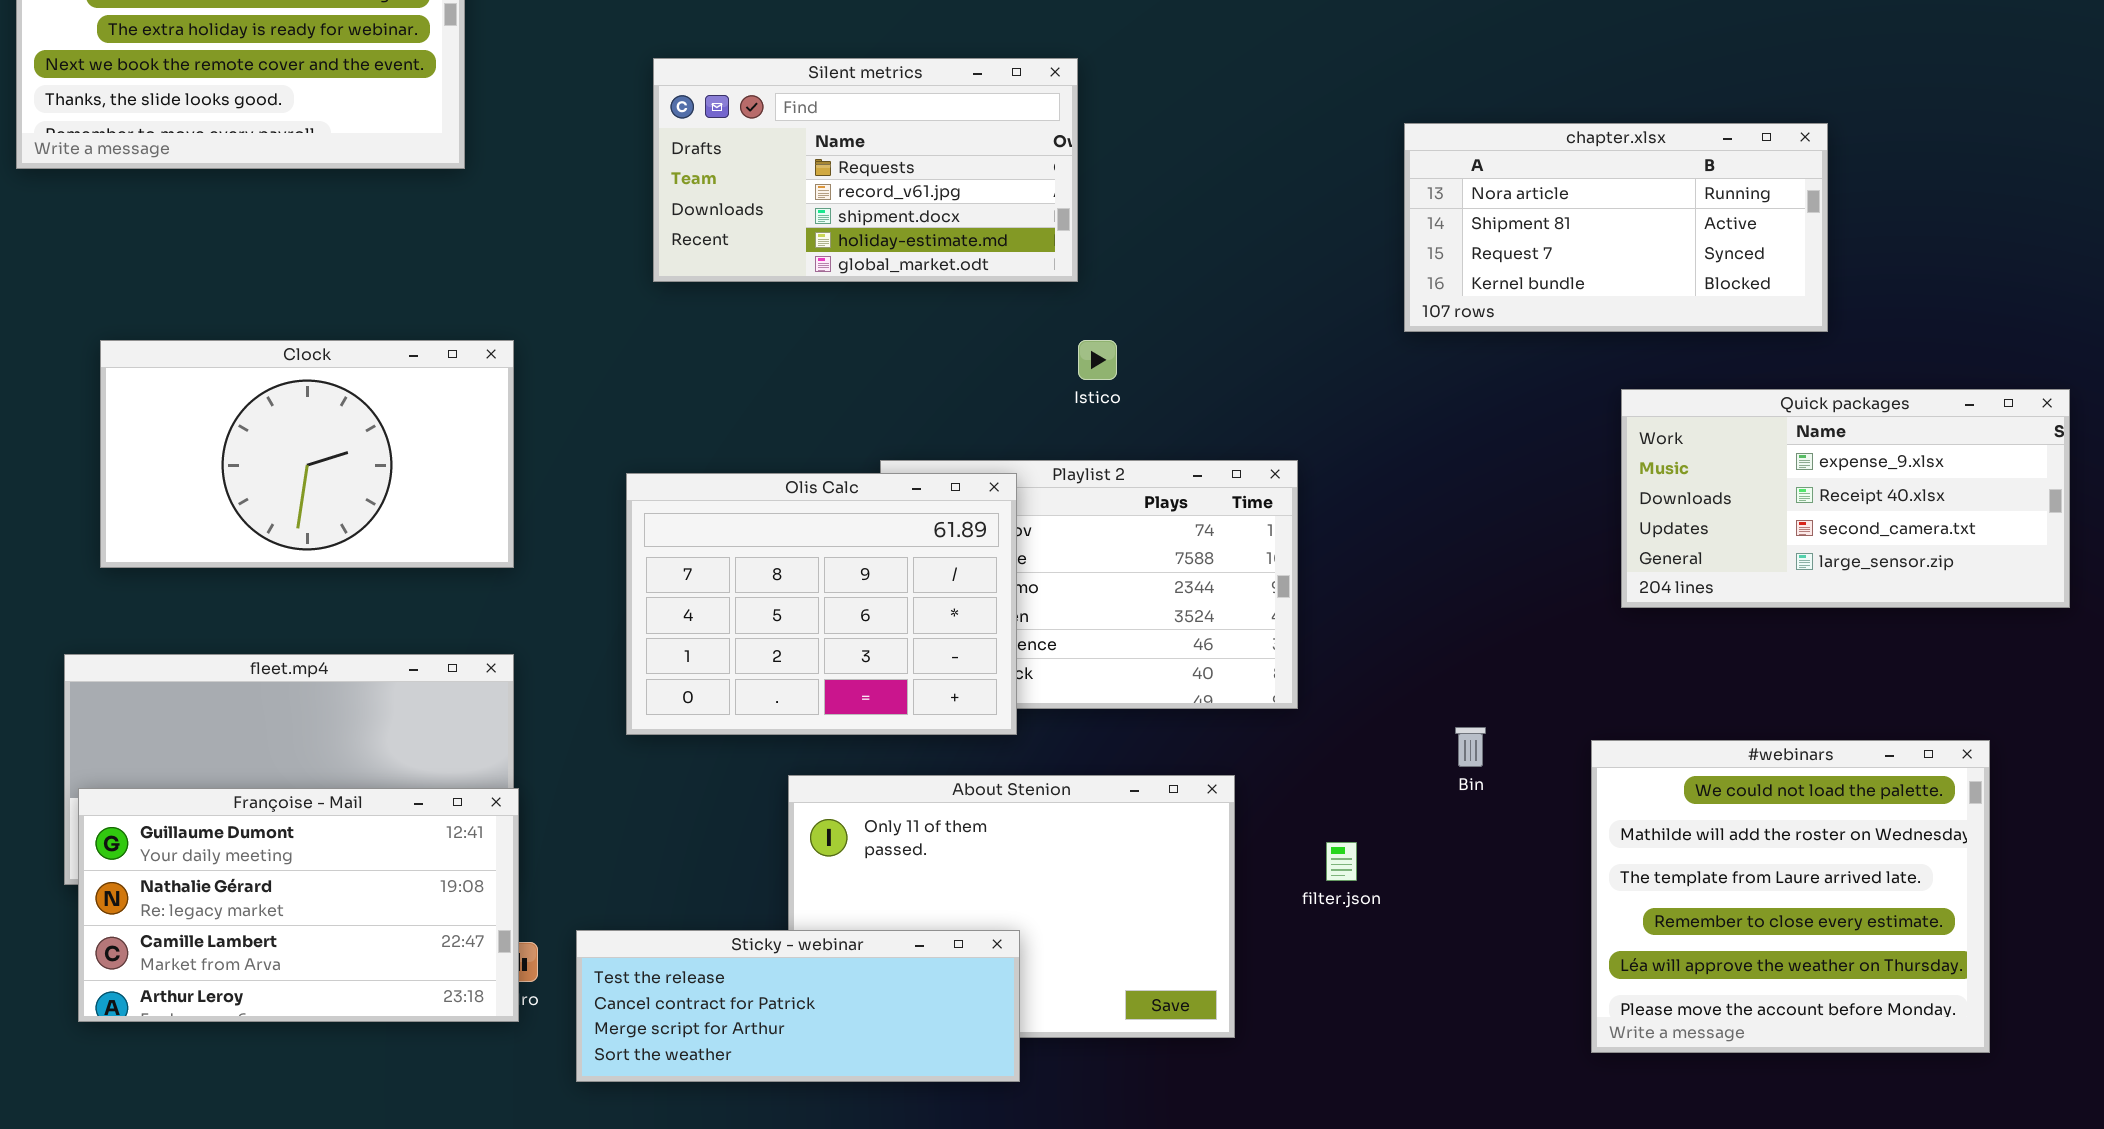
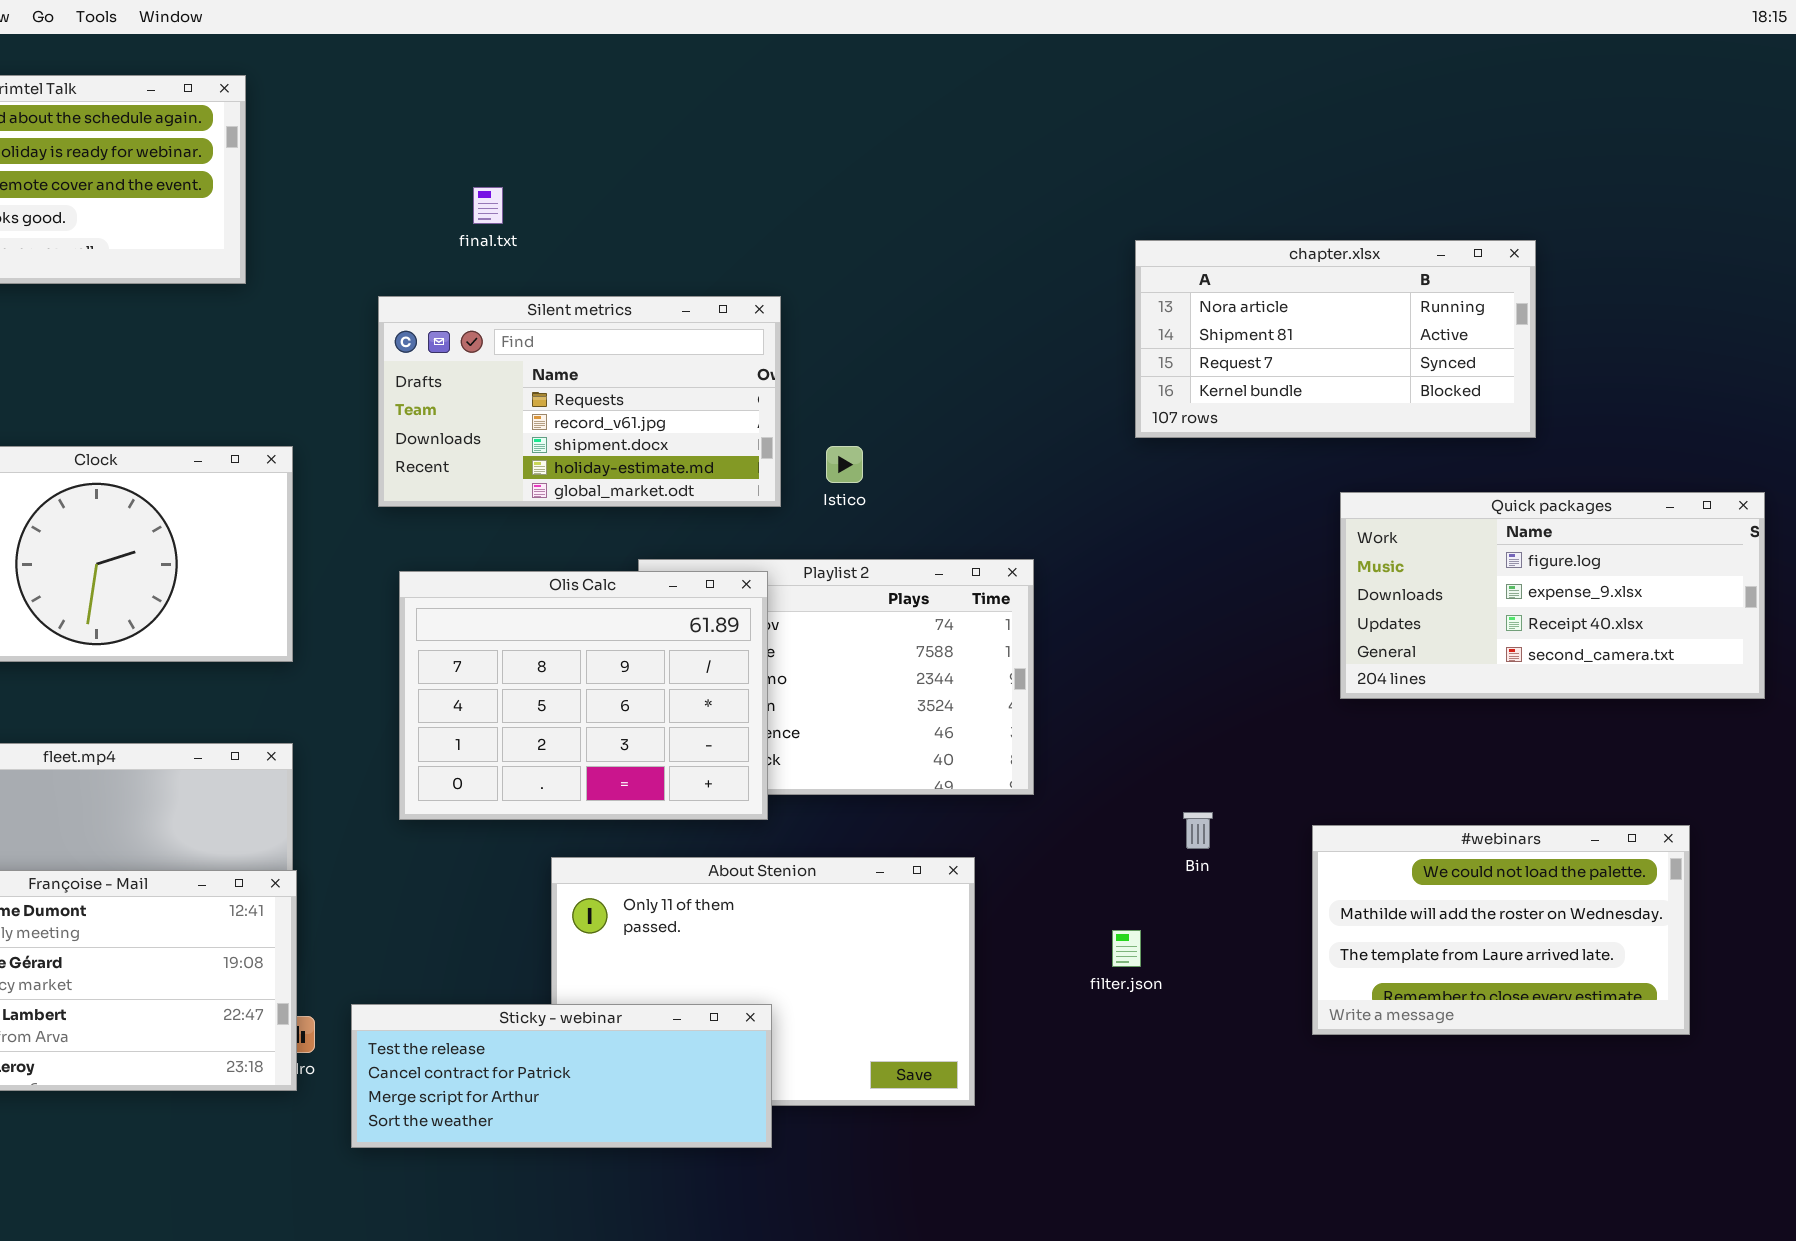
Silent metrics: [653,58,1078,282] -> [378,296,781,507], moved
Quick packages: [1621,389,2070,608] -> [1340,492,1765,699], scrolled up 1 row
#webinars: [1591,740,1990,1053] -> [1312,825,1690,1035], resized
filter.json: [1326,842,1357,881] -> [1112,930,1141,967], moved

